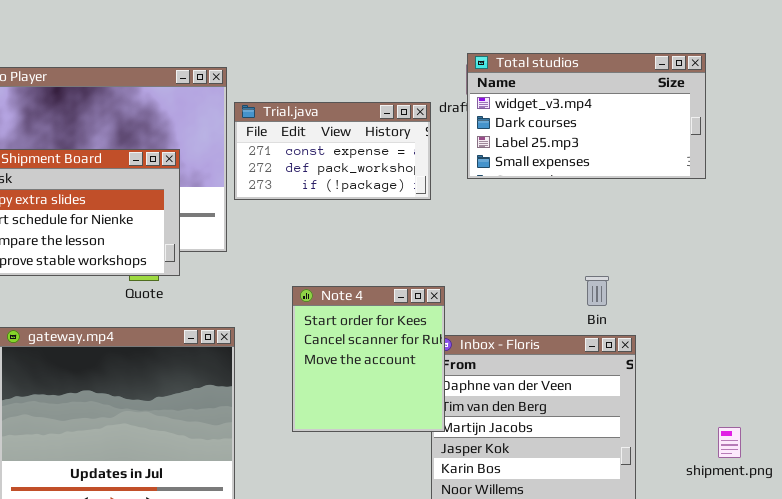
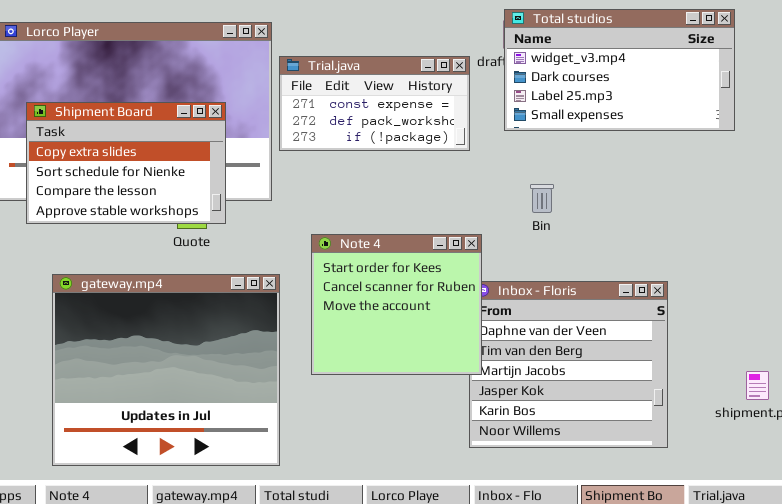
Bin: [585,276,609,306] -> [530,184,554,213], moved
Note 4: [292,286,445,432] -> [311,234,482,375], resized

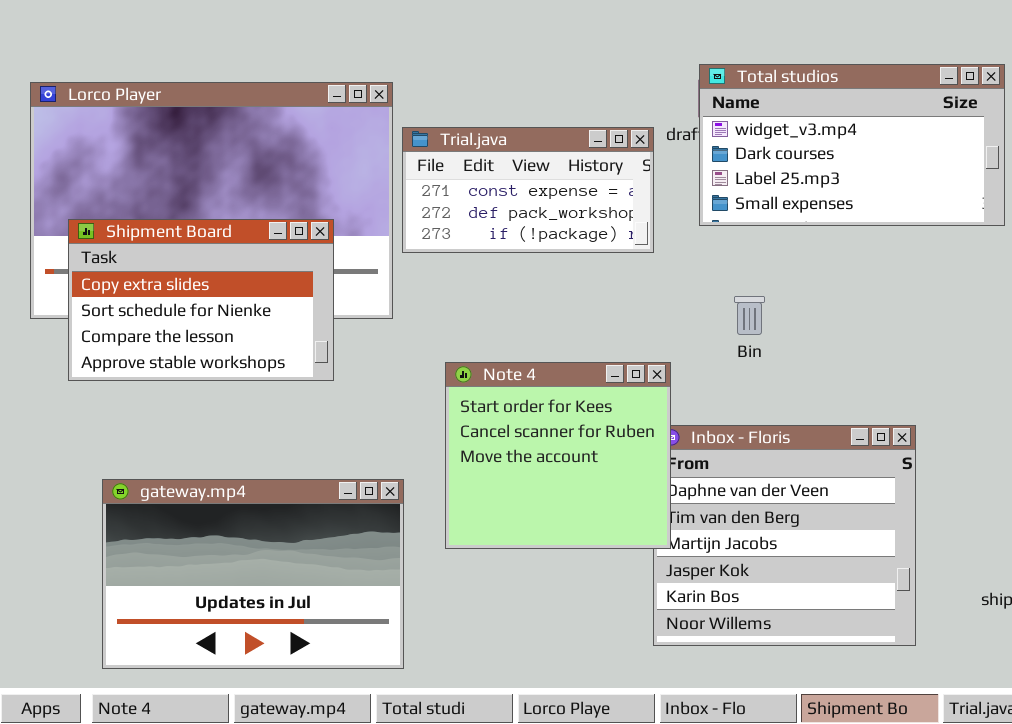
Shipment Board: [26,102,226,224] -> [68,219,334,381], moved
gateway.mp4: [52,274,280,466] -> [102,479,404,669], resized

